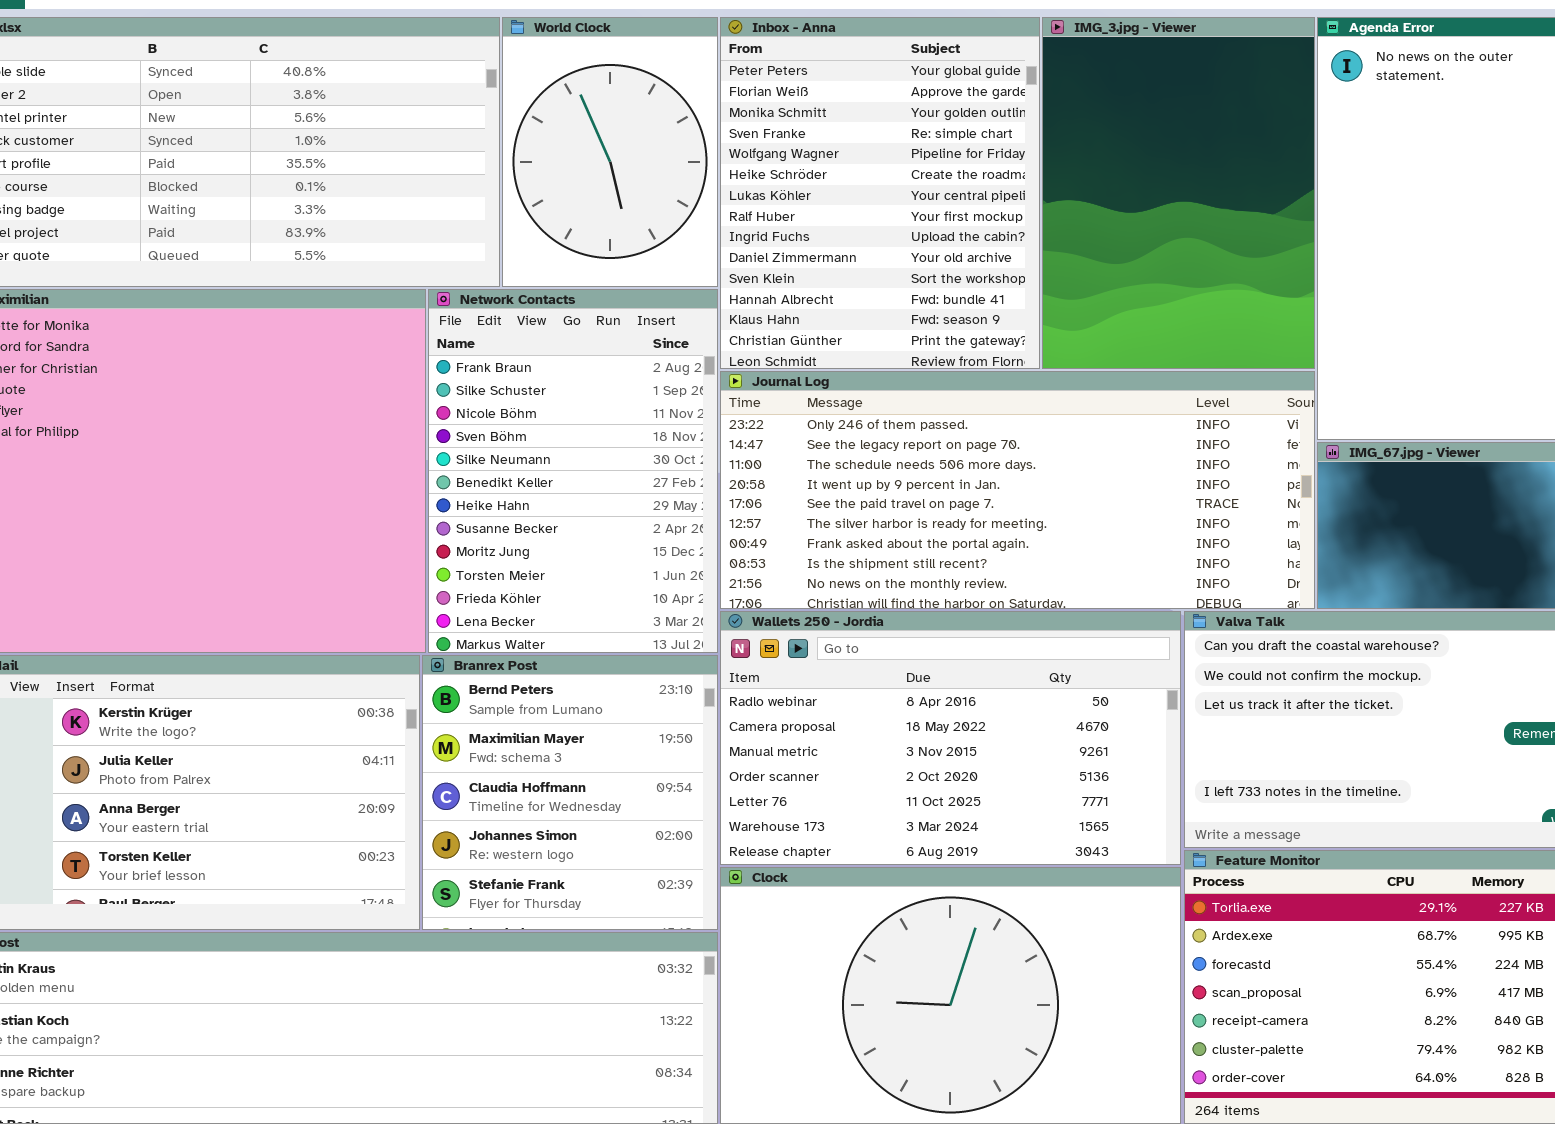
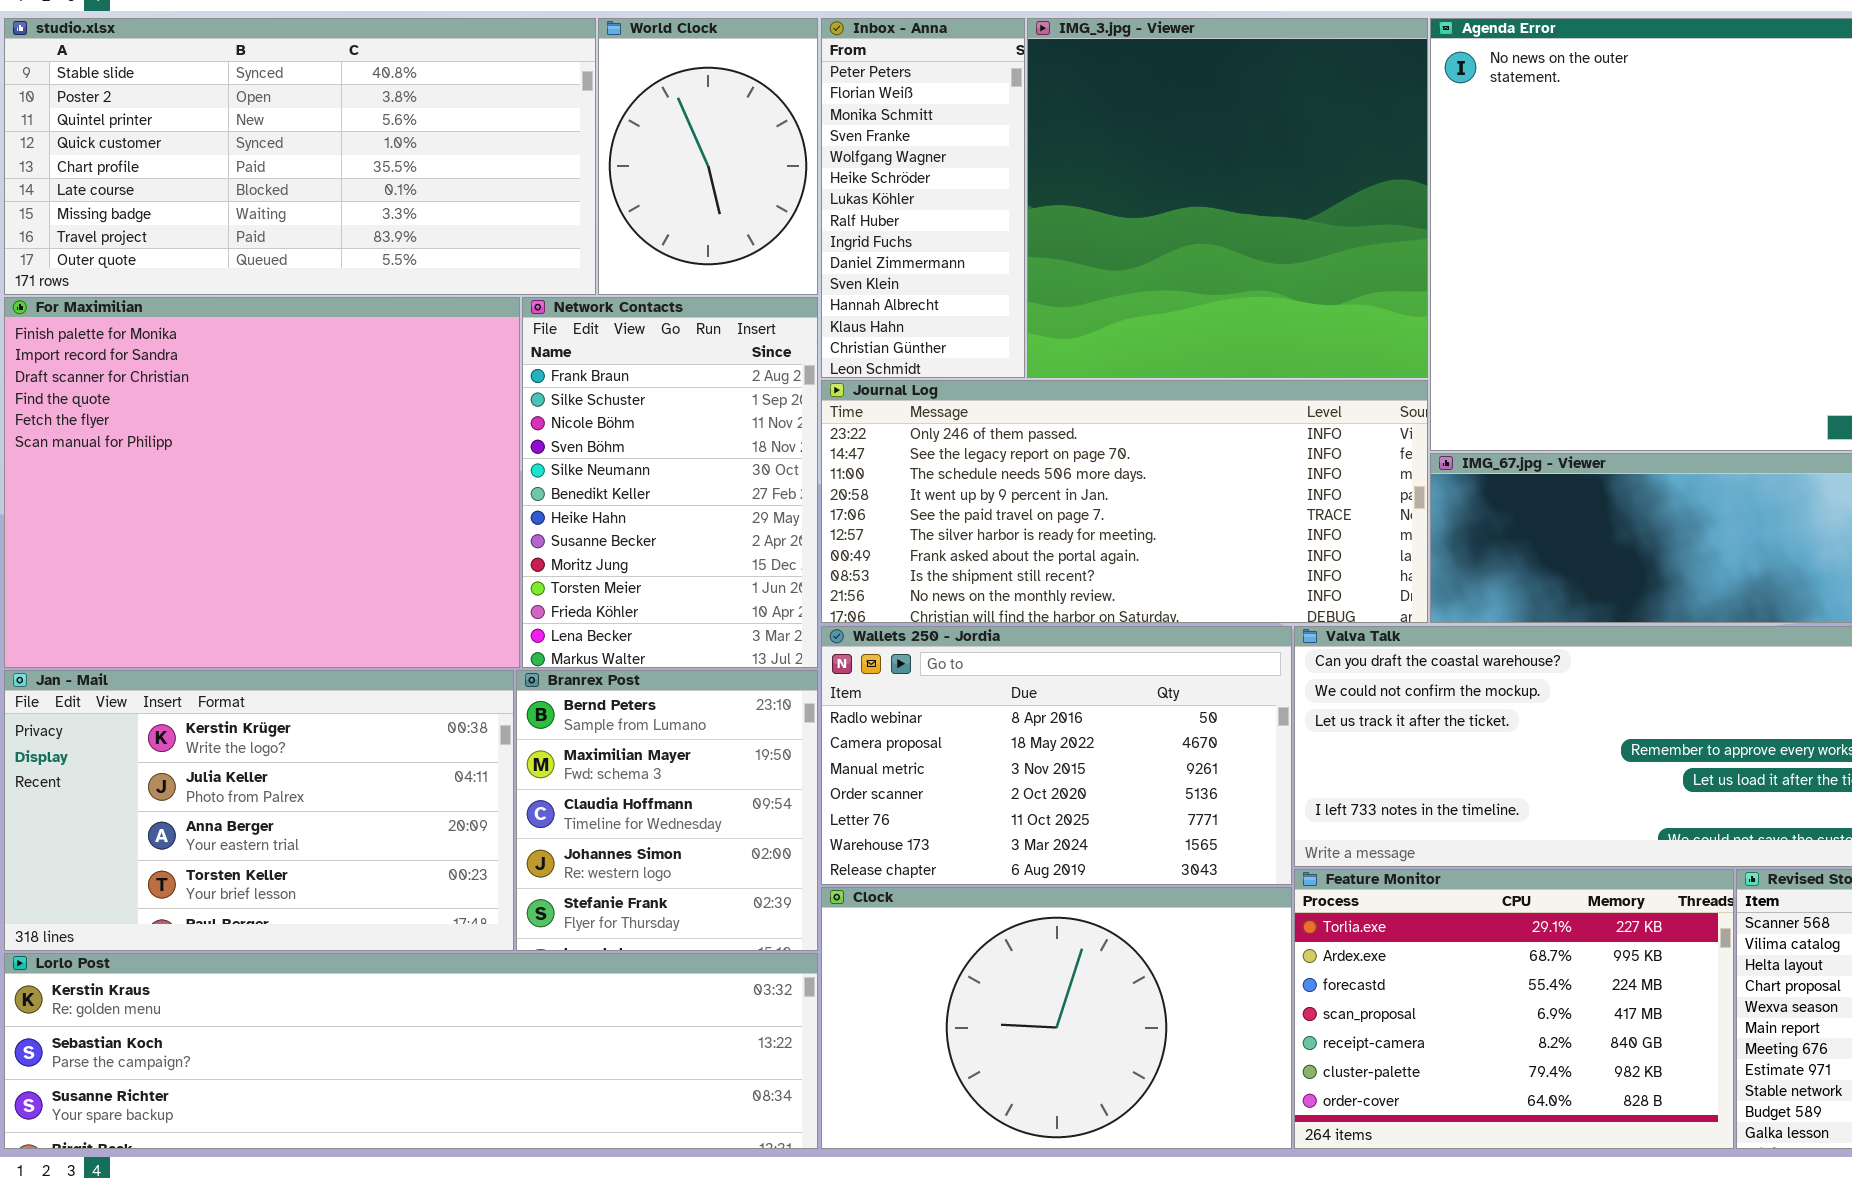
Inbox - Anna: [720,17,1040,369] -> [821,18,1025,378], resized
IMG_3.jpg - Viewer: [1042,17,1315,369] -> [1027,18,1428,378], resized

